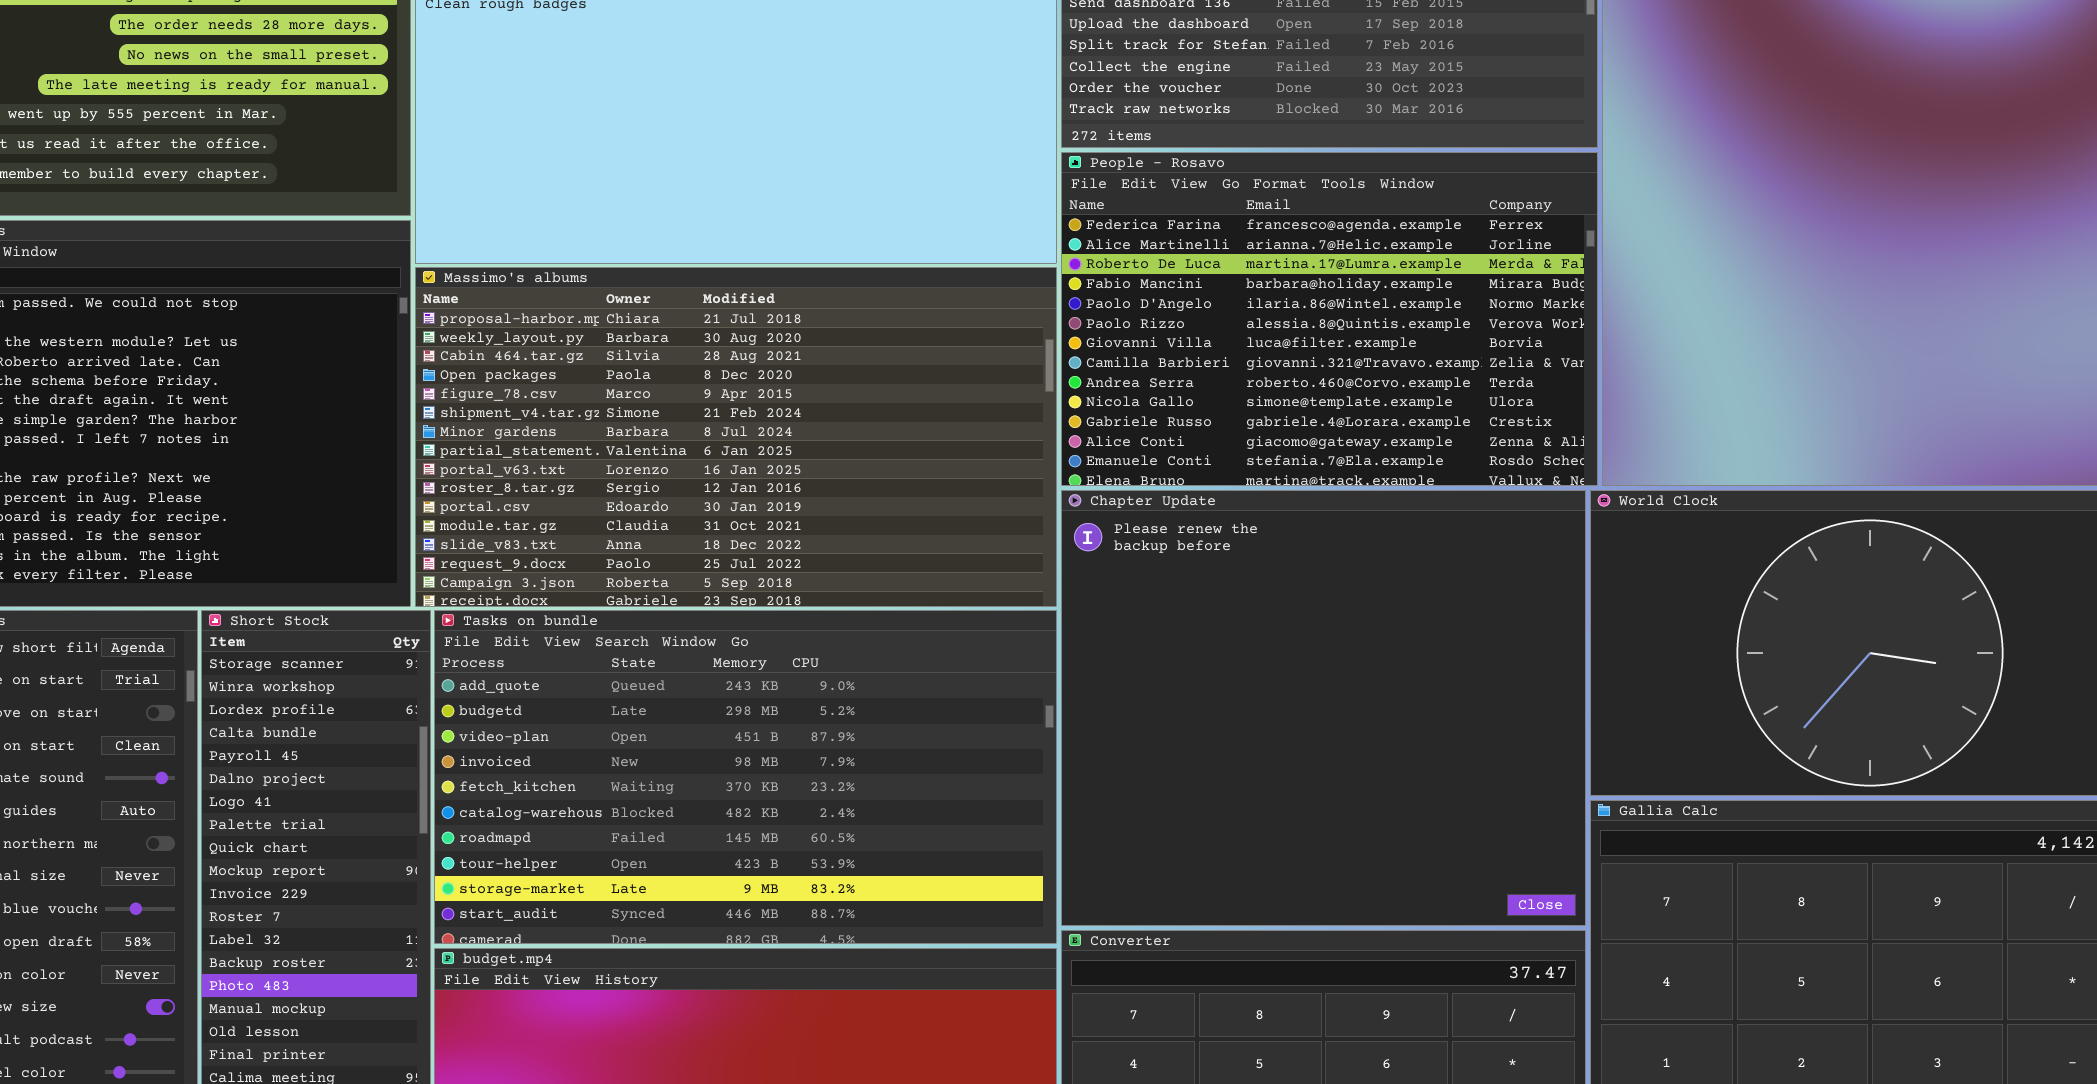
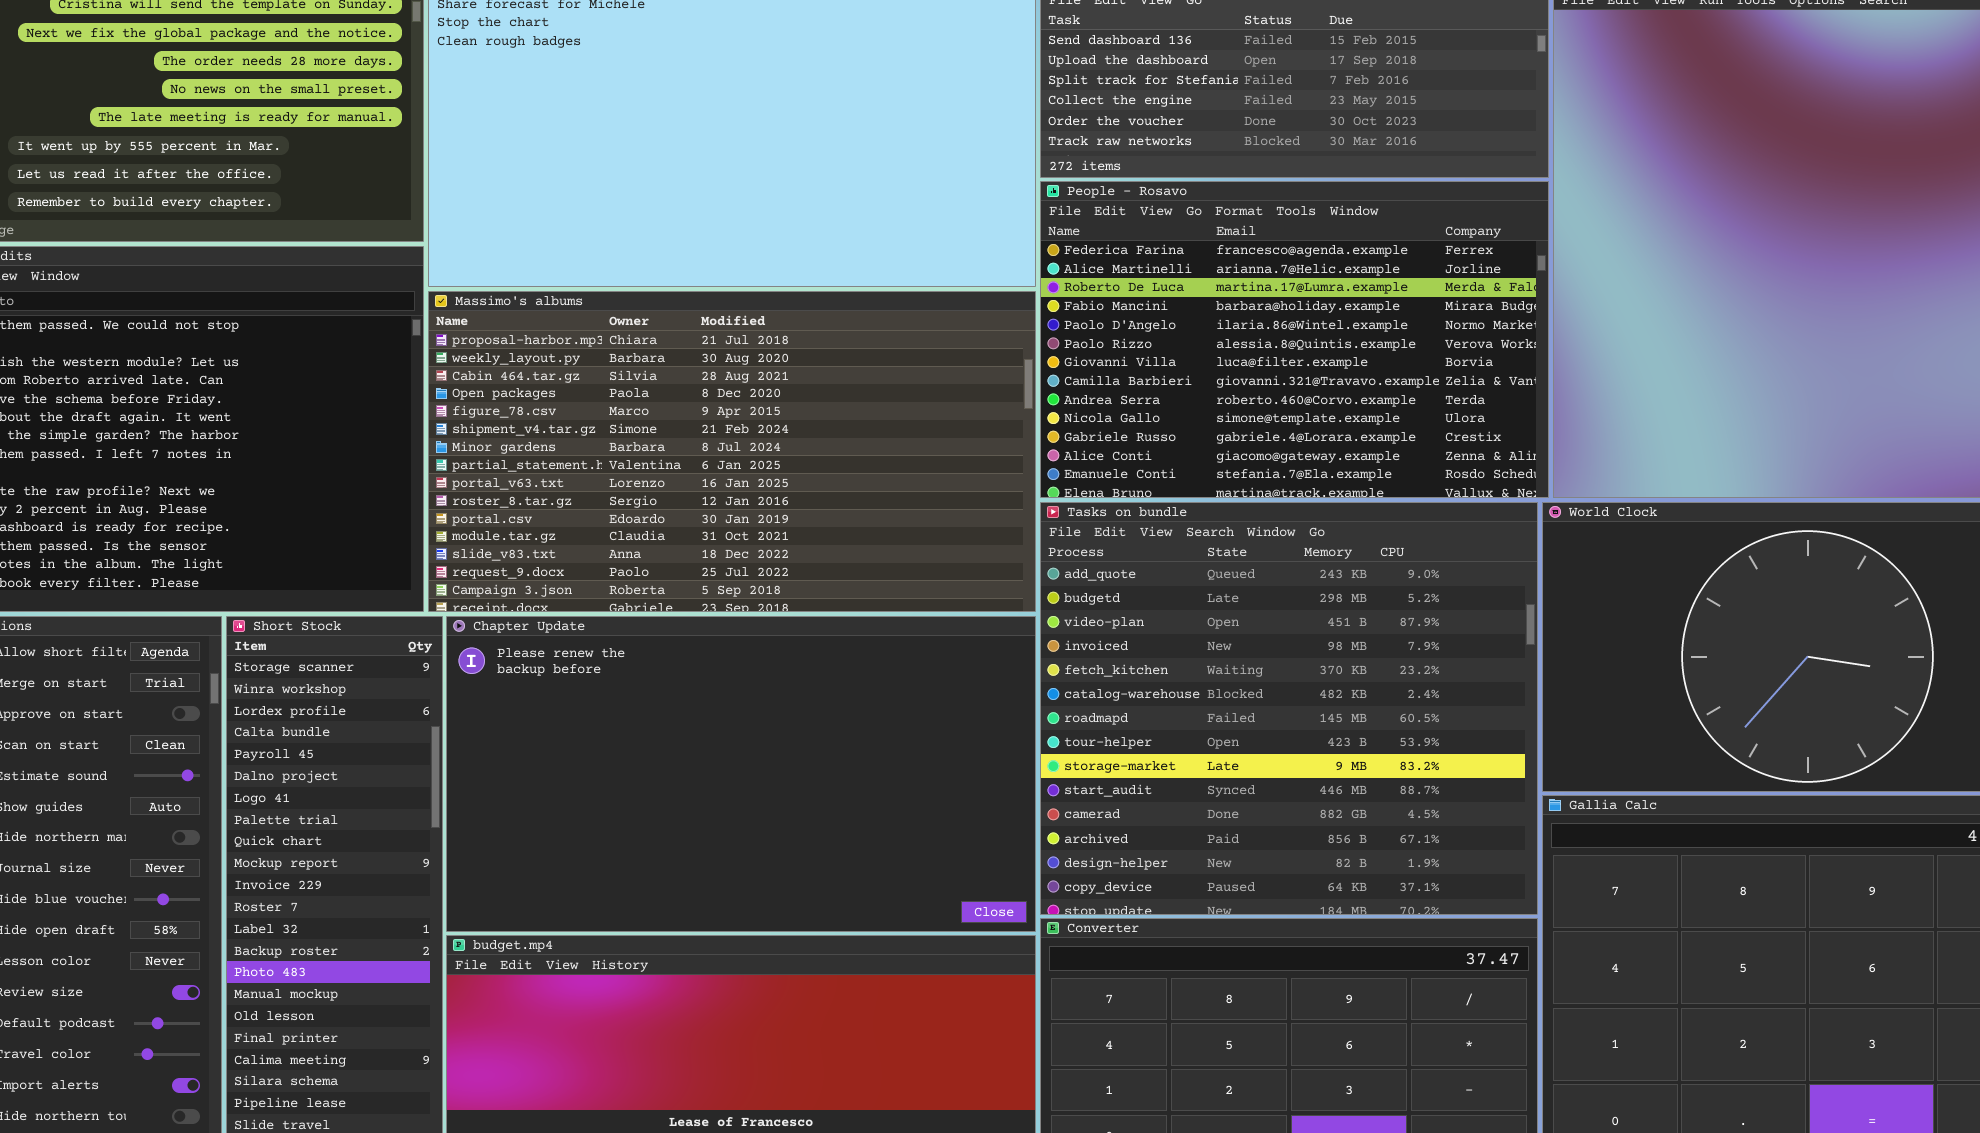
Chapter Update: [1061,490,1586,926] -> [446,616,1036,932], moved, resized
Tasks on bundle: [434,610,1057,944] -> [1040,502,1538,915], moved, resized

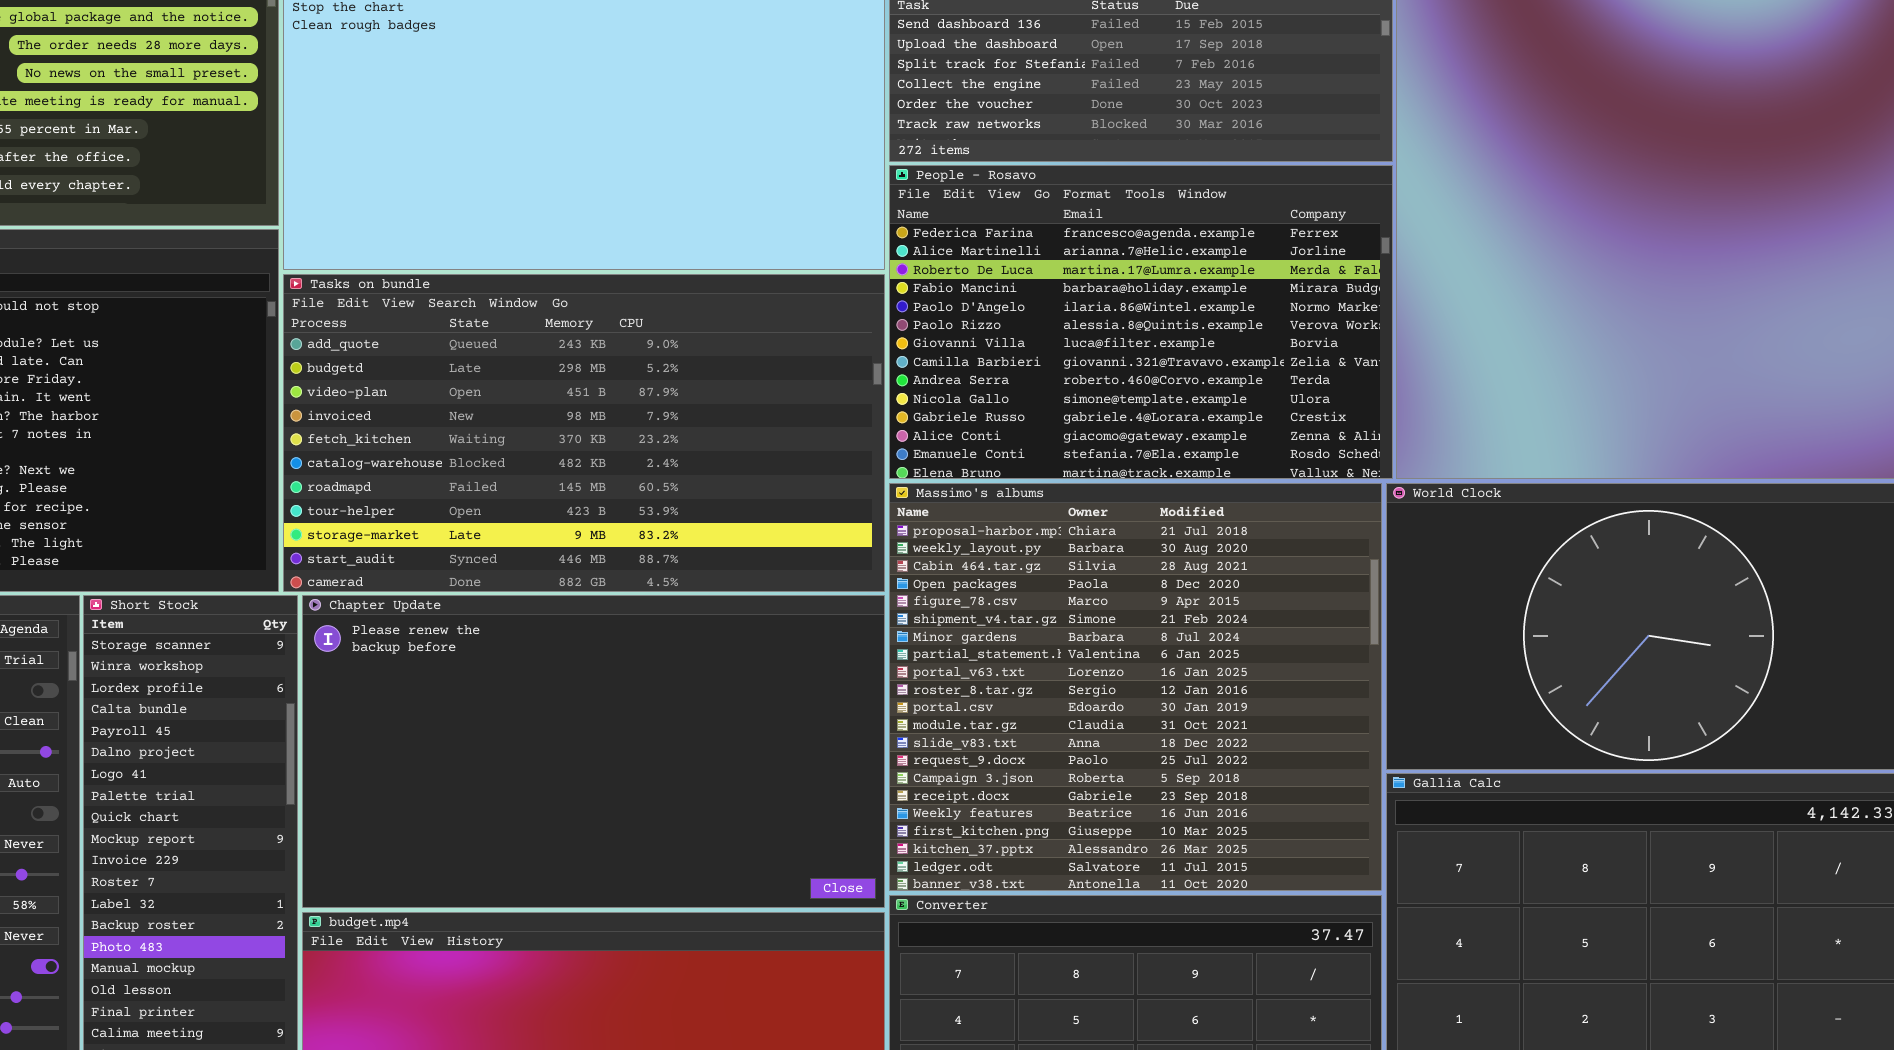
Massimo's albums: [428,291,1036,612] -> [889,483,1382,891], moved, resized
Tasks on bundle: [1040,502,1538,915] -> [283,274,885,592], moved, resized

